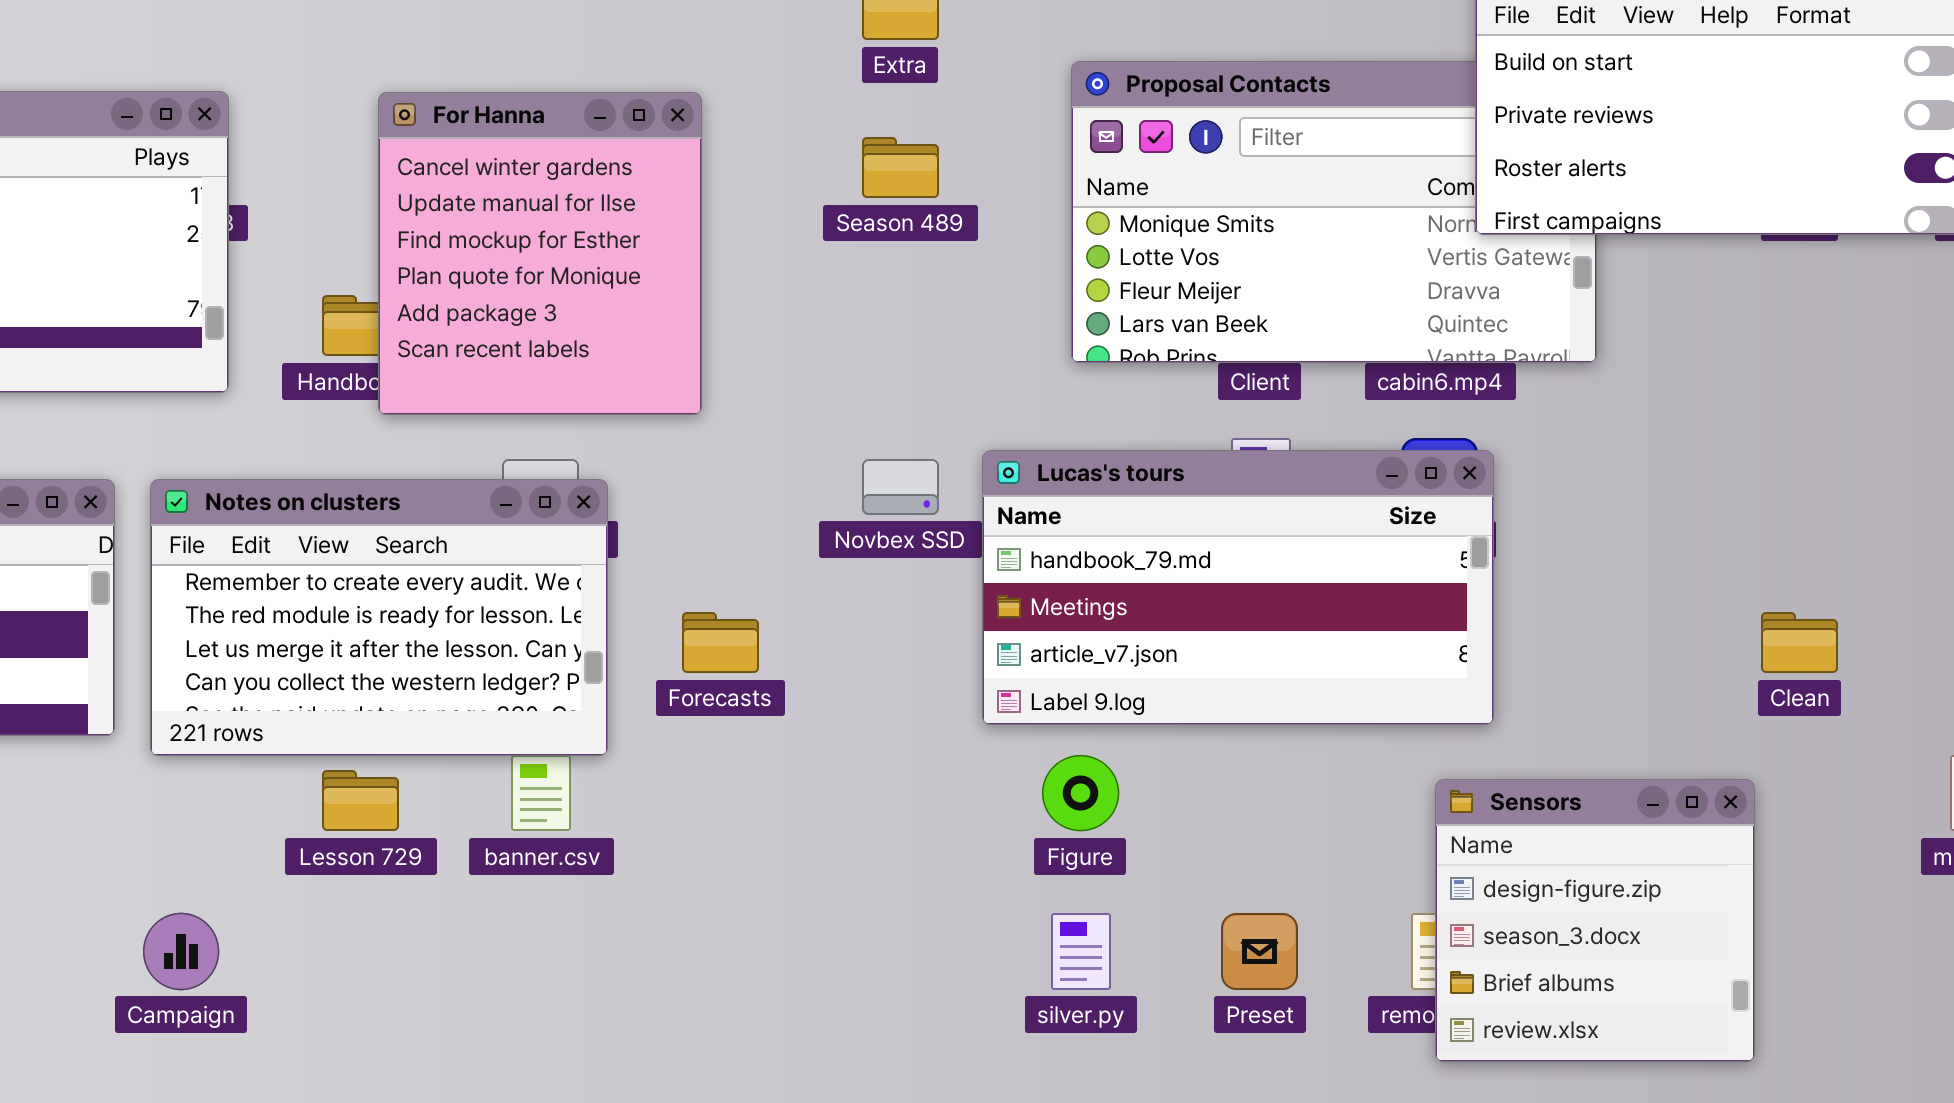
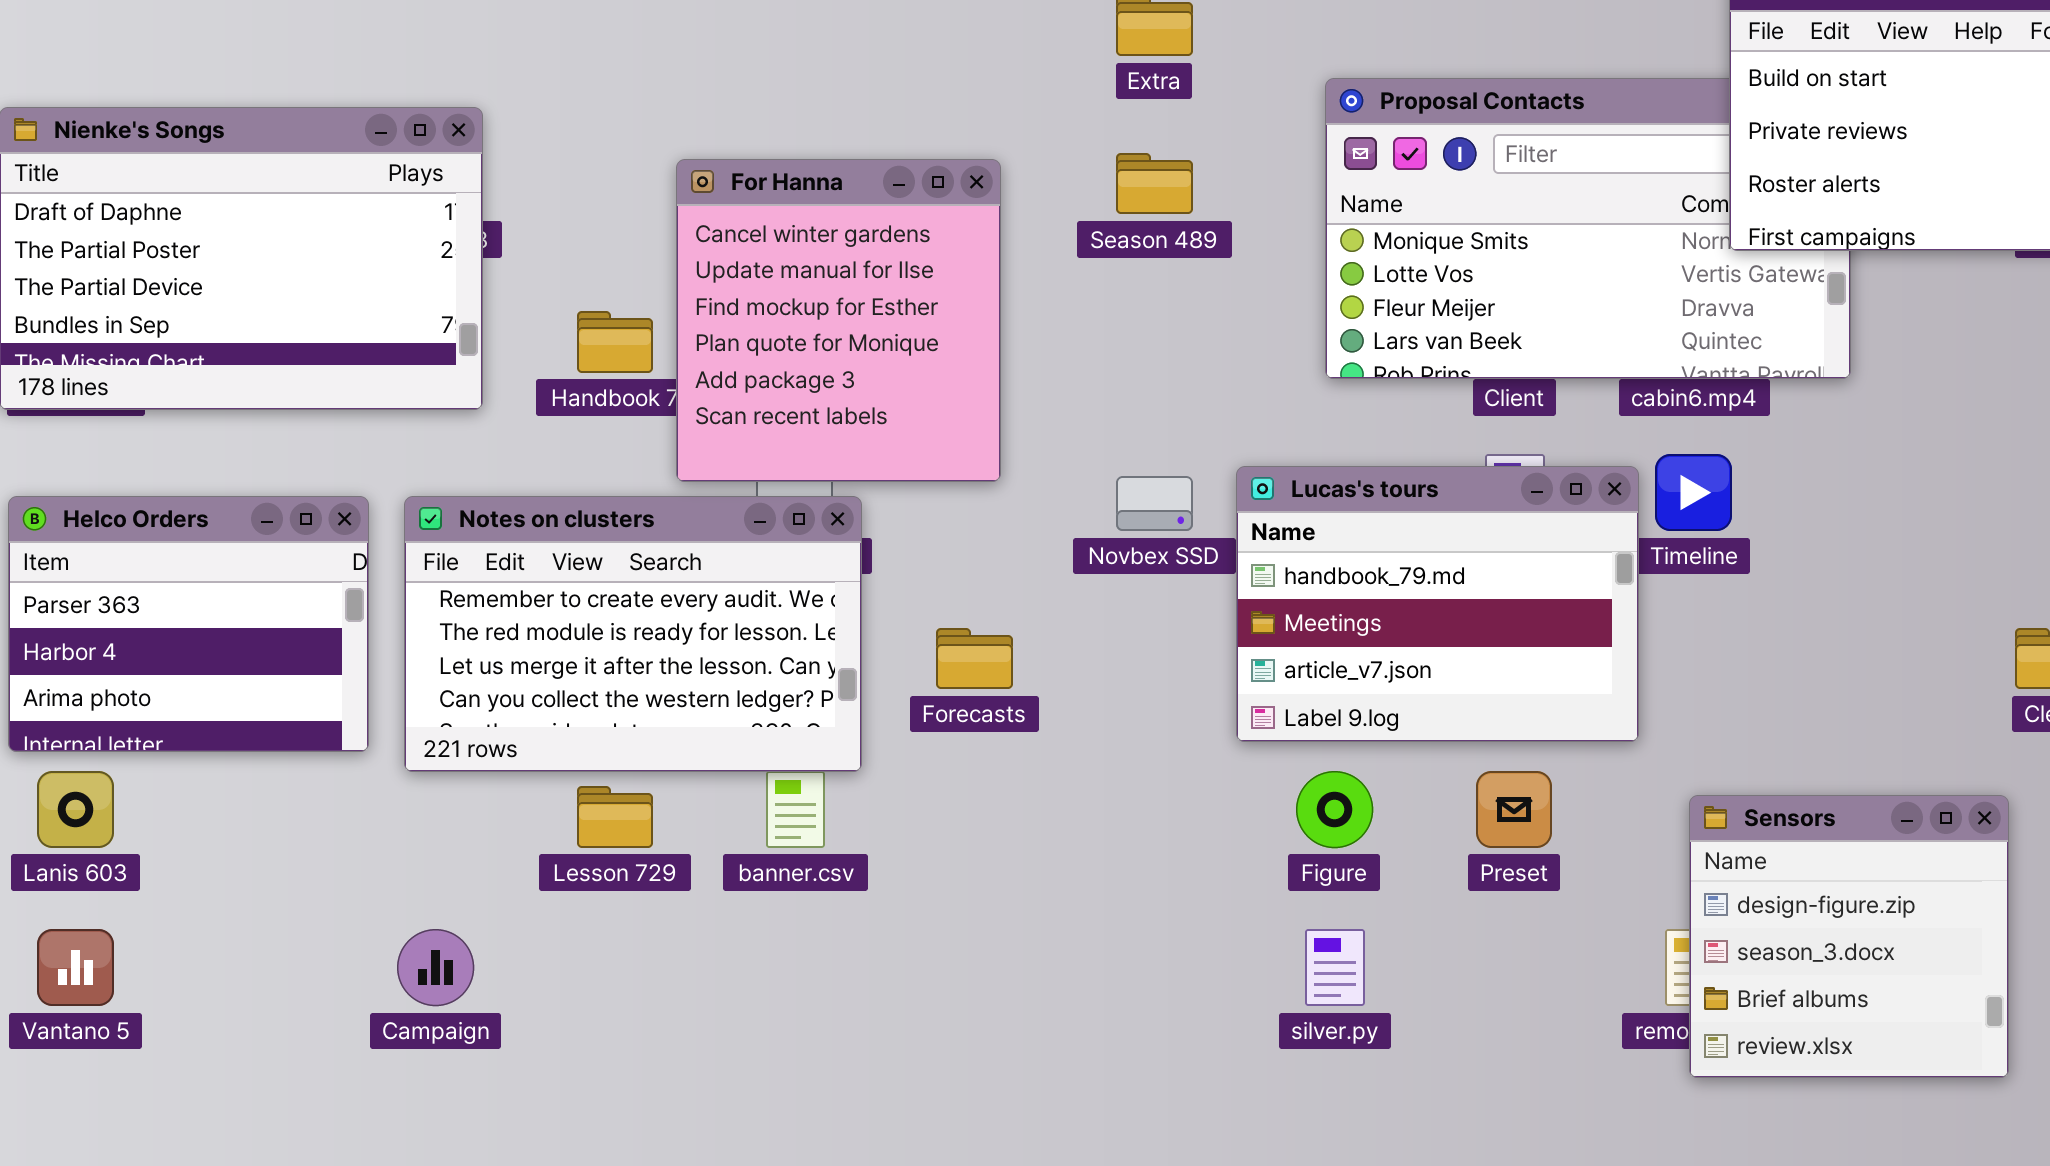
For Hanna: [378,92,702,415] -> [676,159,1001,482], moved
Lucas's tours: [982,450,1494,725] -> [1236,466,1639,742], resized
Preset: [1221,913,1298,990] -> [1476,771,1552,848], moved

